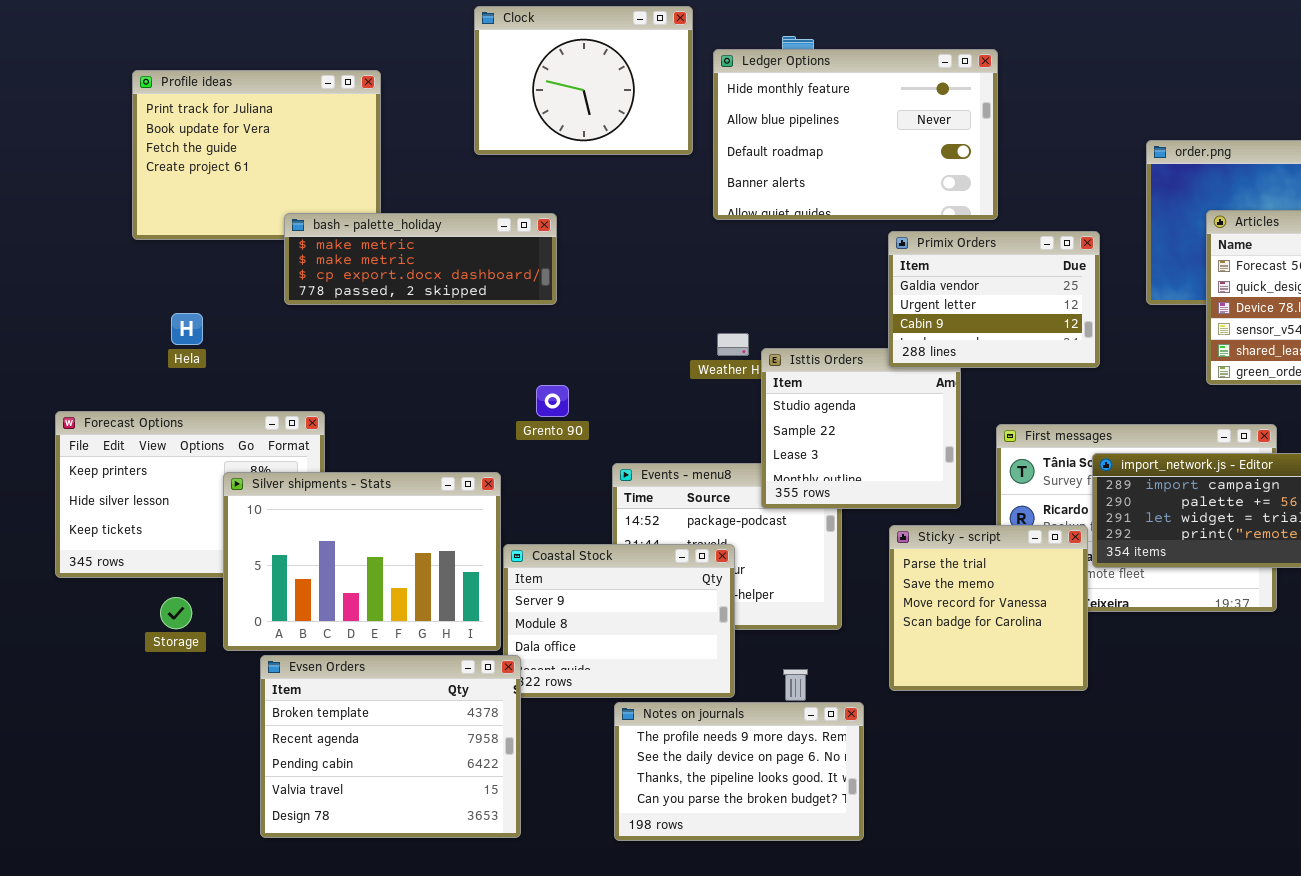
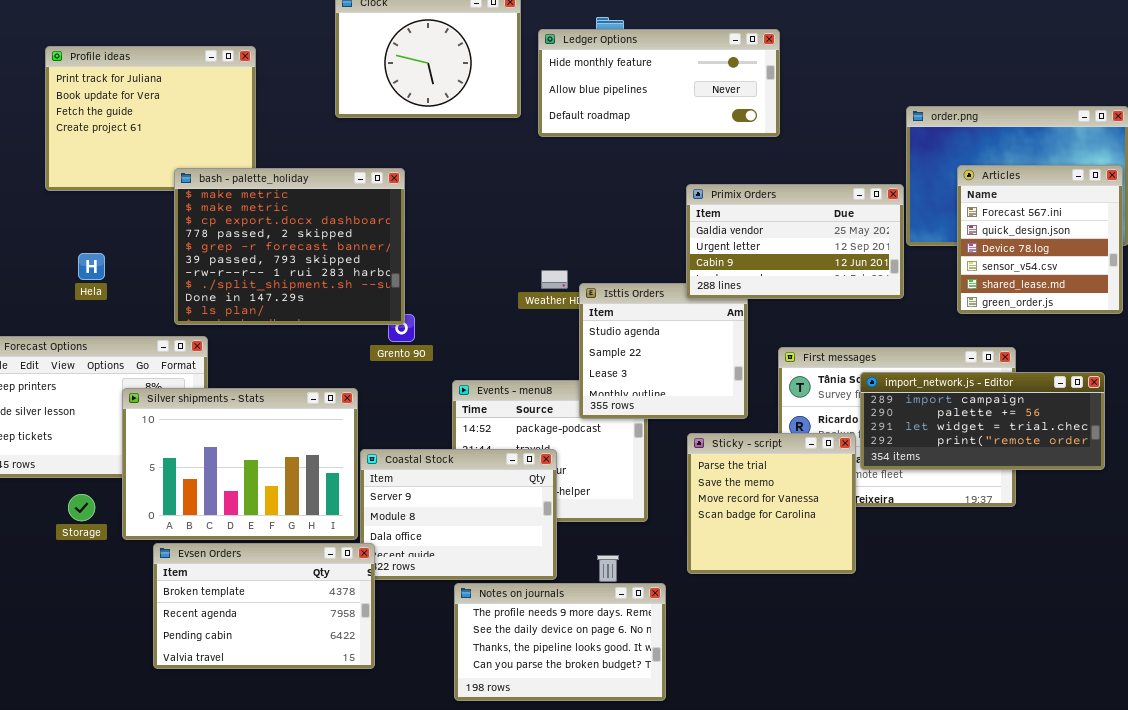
Ledger Options: [713,49,998,220] -> [538,29,780,137], resized
bash - palette_holiday: [284,213,557,305] -> [174,168,405,325], resized
Primix Orders: [888,231,1100,368] -> [686,184,904,299], resized
Evsen Orders: [260,655,521,838] -> [153,543,375,669], resized

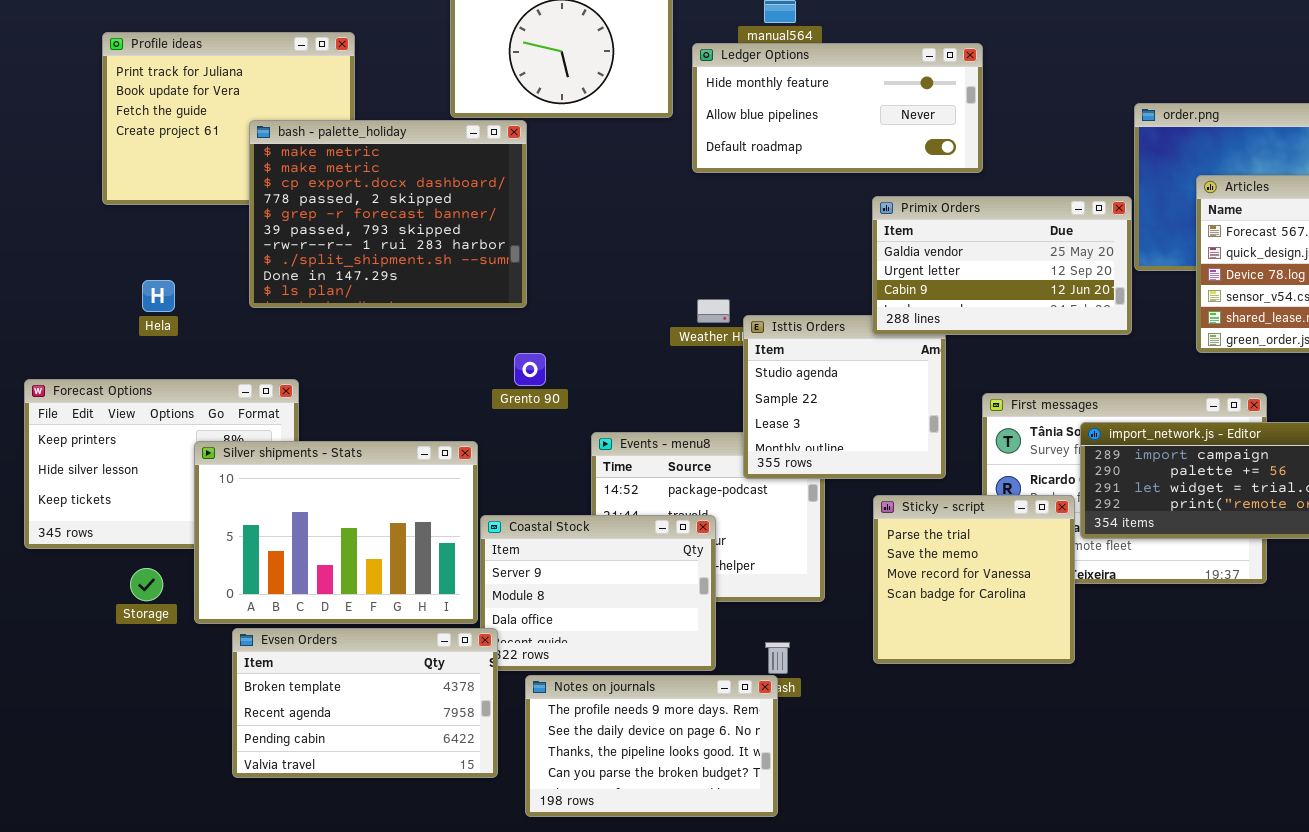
Ledger Options: [538,29,780,137] -> [692,43,983,173], moved
bash - palette_holiday: [174,168,405,325] -> [249,120,527,308], moved
Notes on journals: [454,583,666,701] -> [525,675,778,817], moved

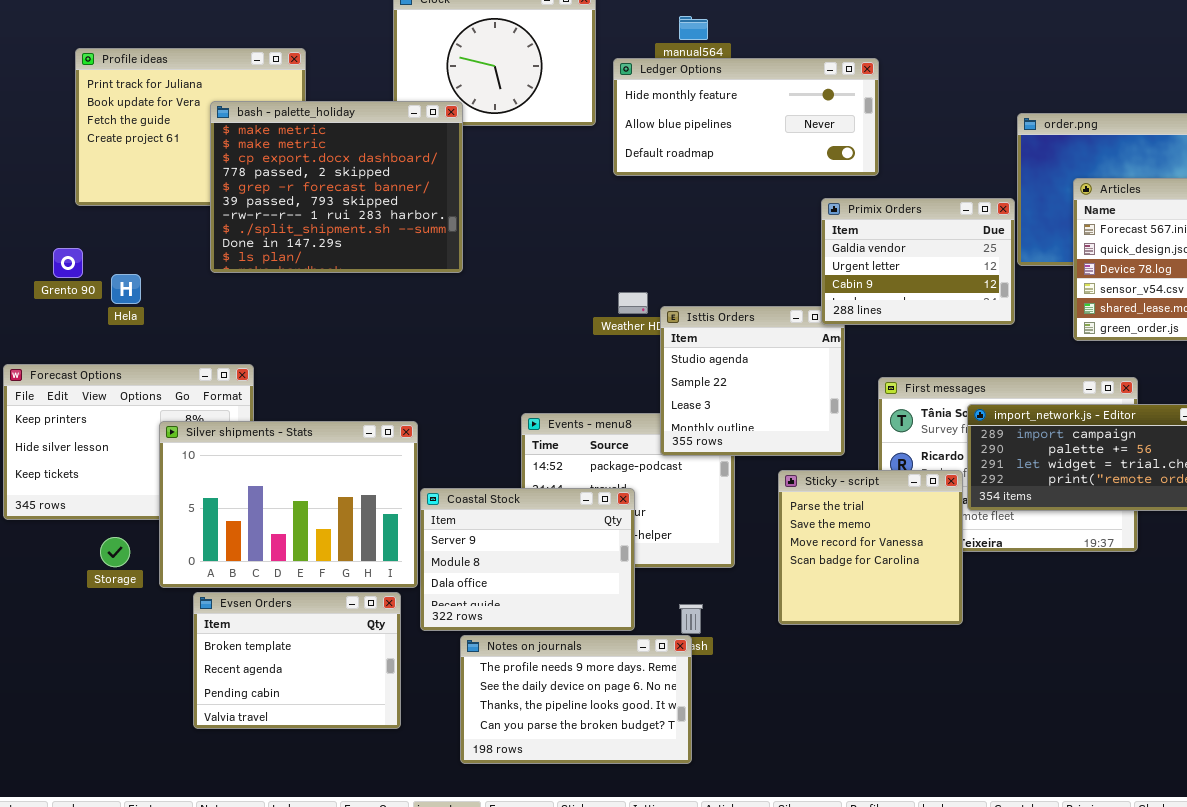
bash - palette_holiday: [249,120,527,308] -> [210,101,463,273], moved
Primix Orders: [872,196,1132,335] -> [821,198,1015,325], resized
Grento 90: [514,353,546,386] -> [53,248,83,278], moved
Evsen Orders: [232,628,498,778] -> [193,592,401,729], resized

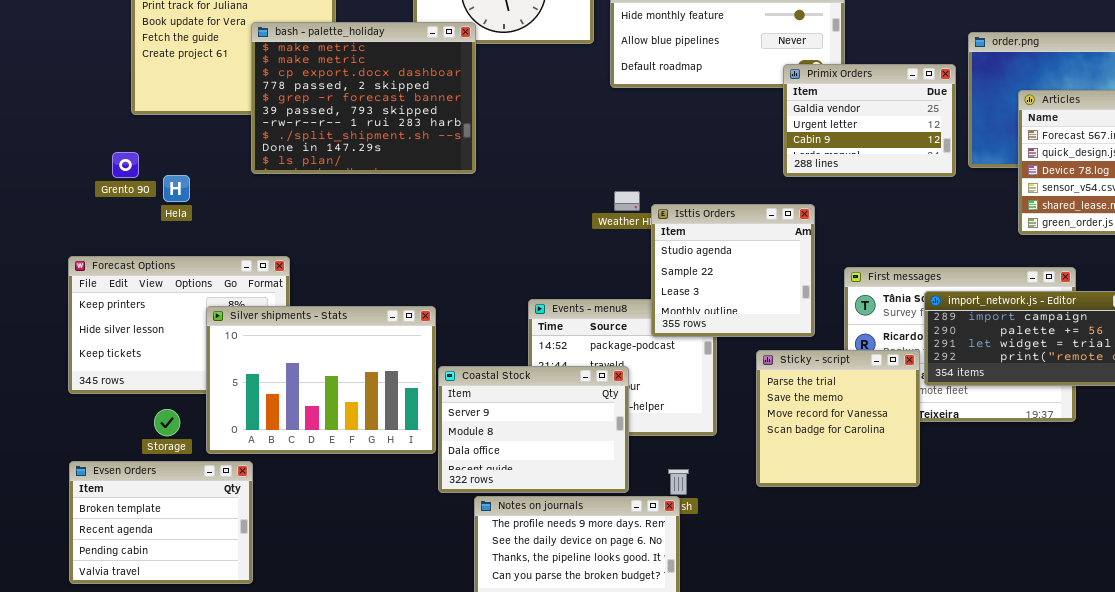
Primix Orders: [821,198,1015,325] -> [783,64,956,177], moved
Evsen Orders: [193,592,401,729] -> [69,461,253,584], moved

